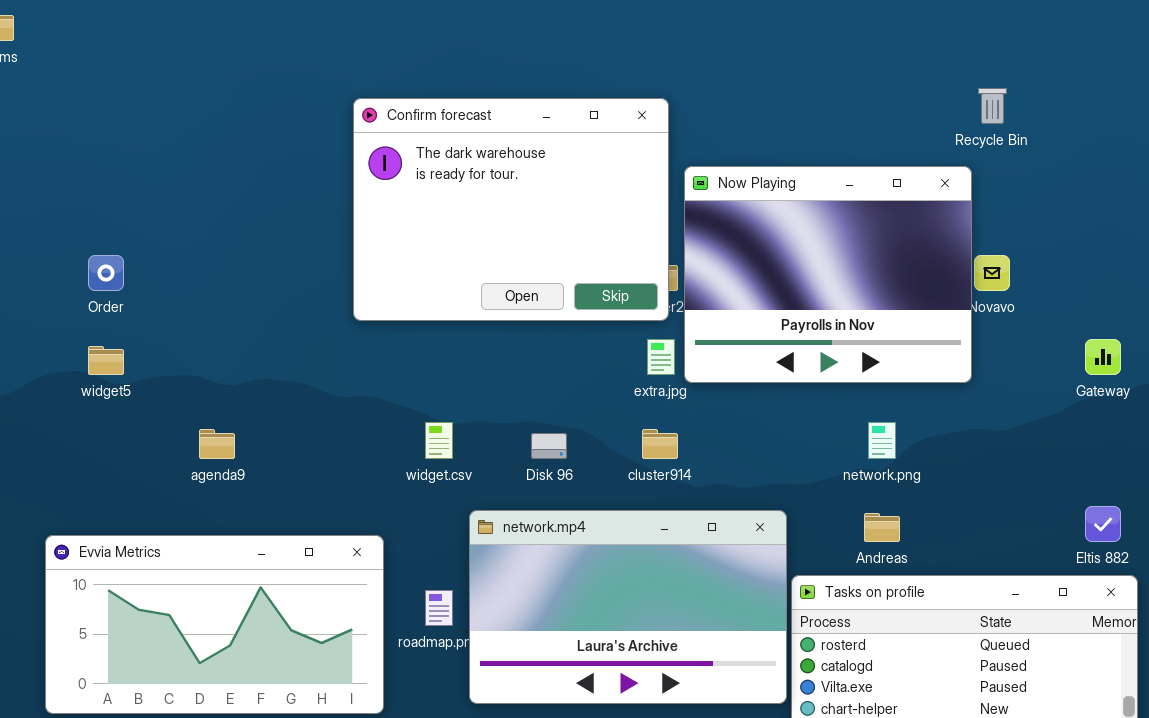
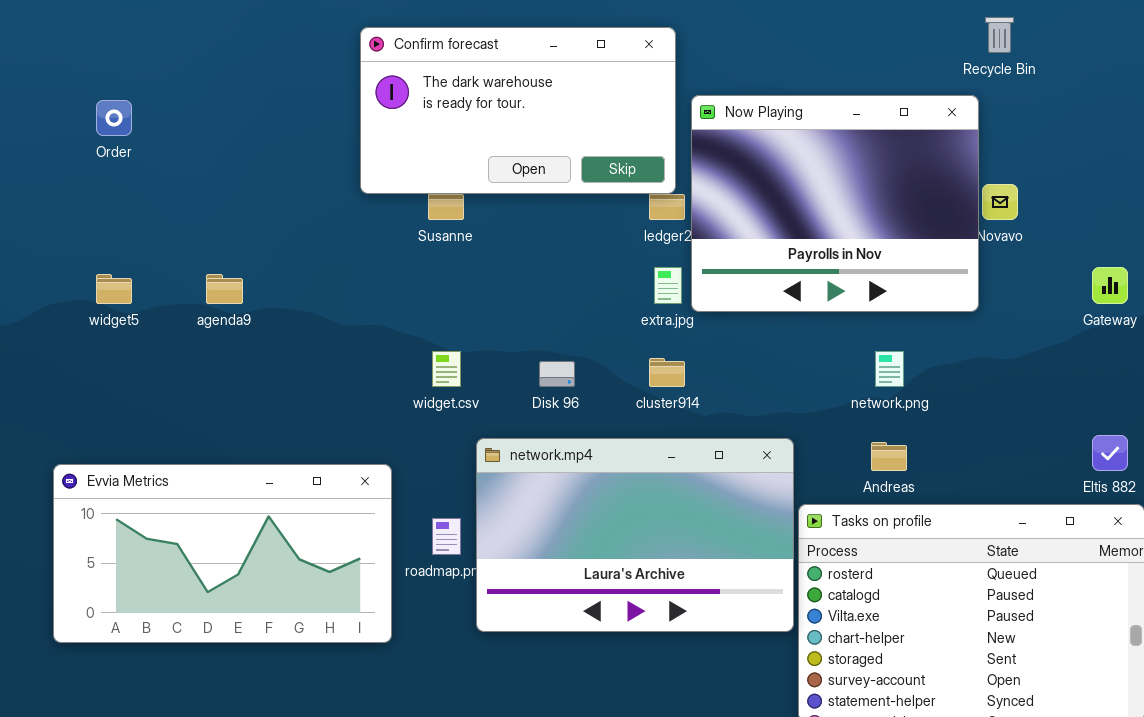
Confirm forecast: [353,98,669,321] -> [360,27,676,194], resized
Order: [88,255,124,291] -> [96,100,132,136], moved
agenda9: [199,429,235,459] -> [206,274,243,304], moved

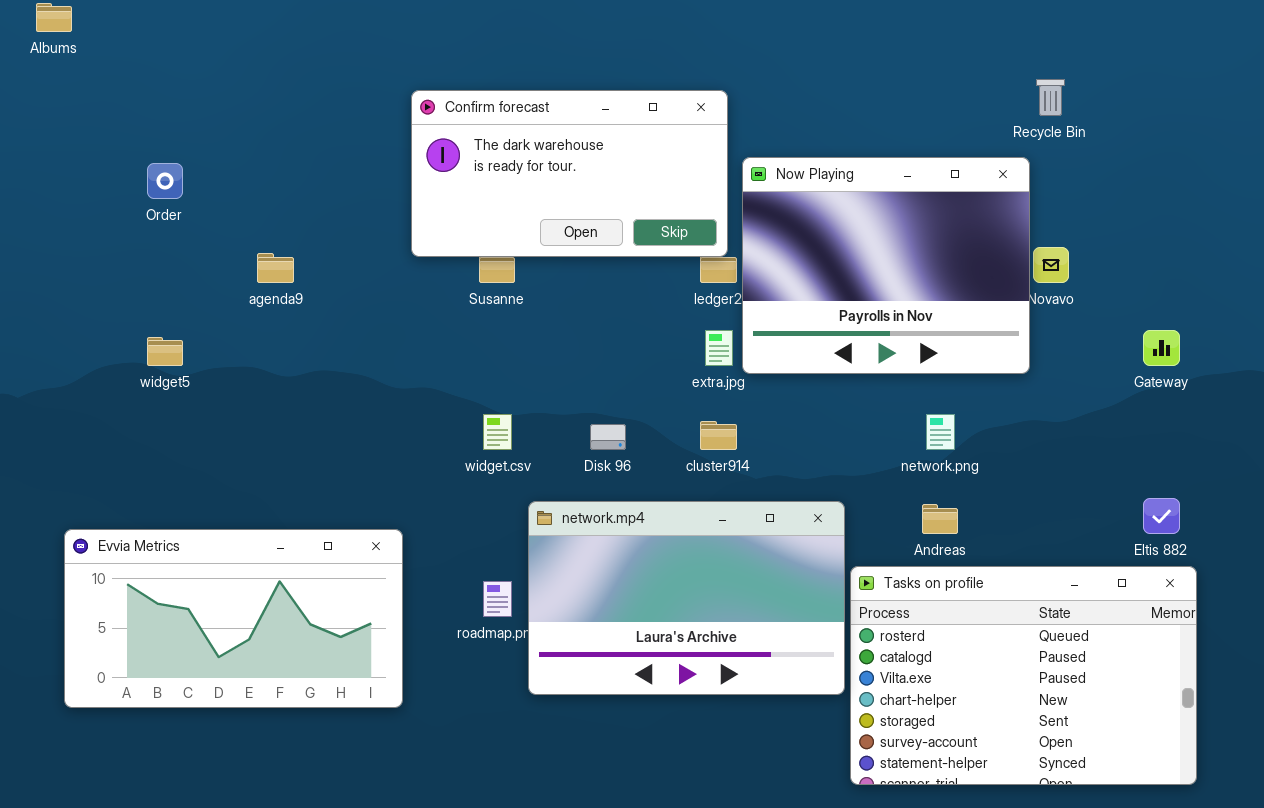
agenda9: [206,274,243,304] -> [257,253,294,283], moved
Evvia Metrics: [53,464,392,643] -> [64,529,403,708], moved

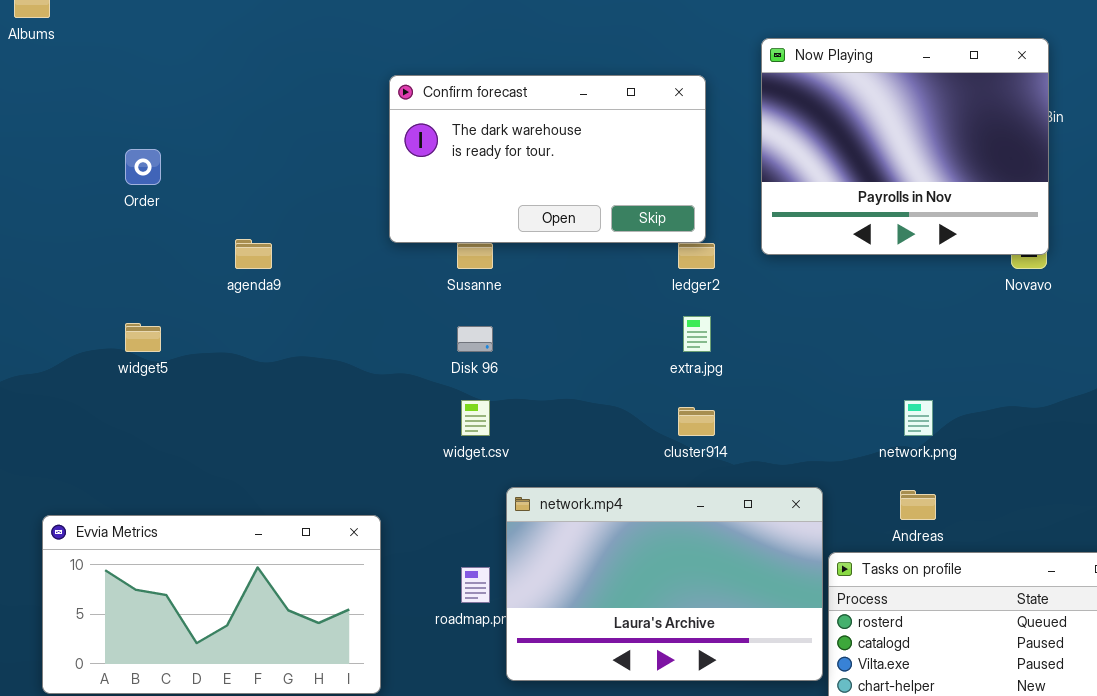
Now Playing: [742,157,1030,374] -> [761,38,1049,255], moved
Disk 96: [590,424,626,450] -> [457,326,493,352], moved

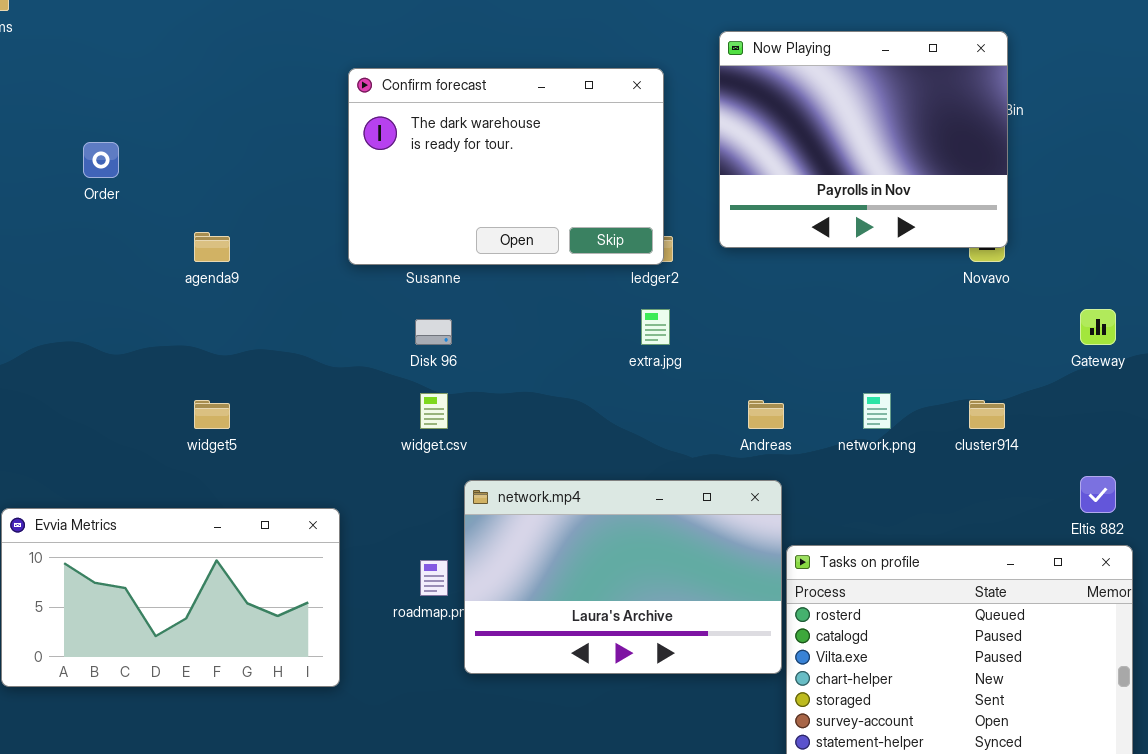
Confirm forecast: [389,75,706,243] -> [348,68,664,265], resized
widget5: [125,323,161,352] -> [194,400,230,429], moved
cluster914: [678,407,715,436] -> [969,400,1005,429], moved
Andreas: [900,490,936,520] -> [748,400,784,429], moved

